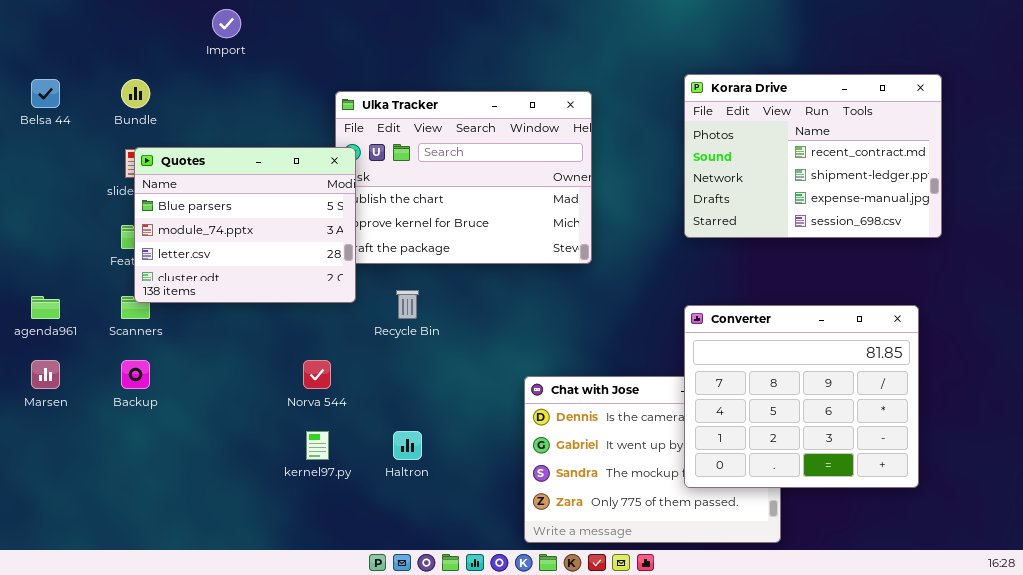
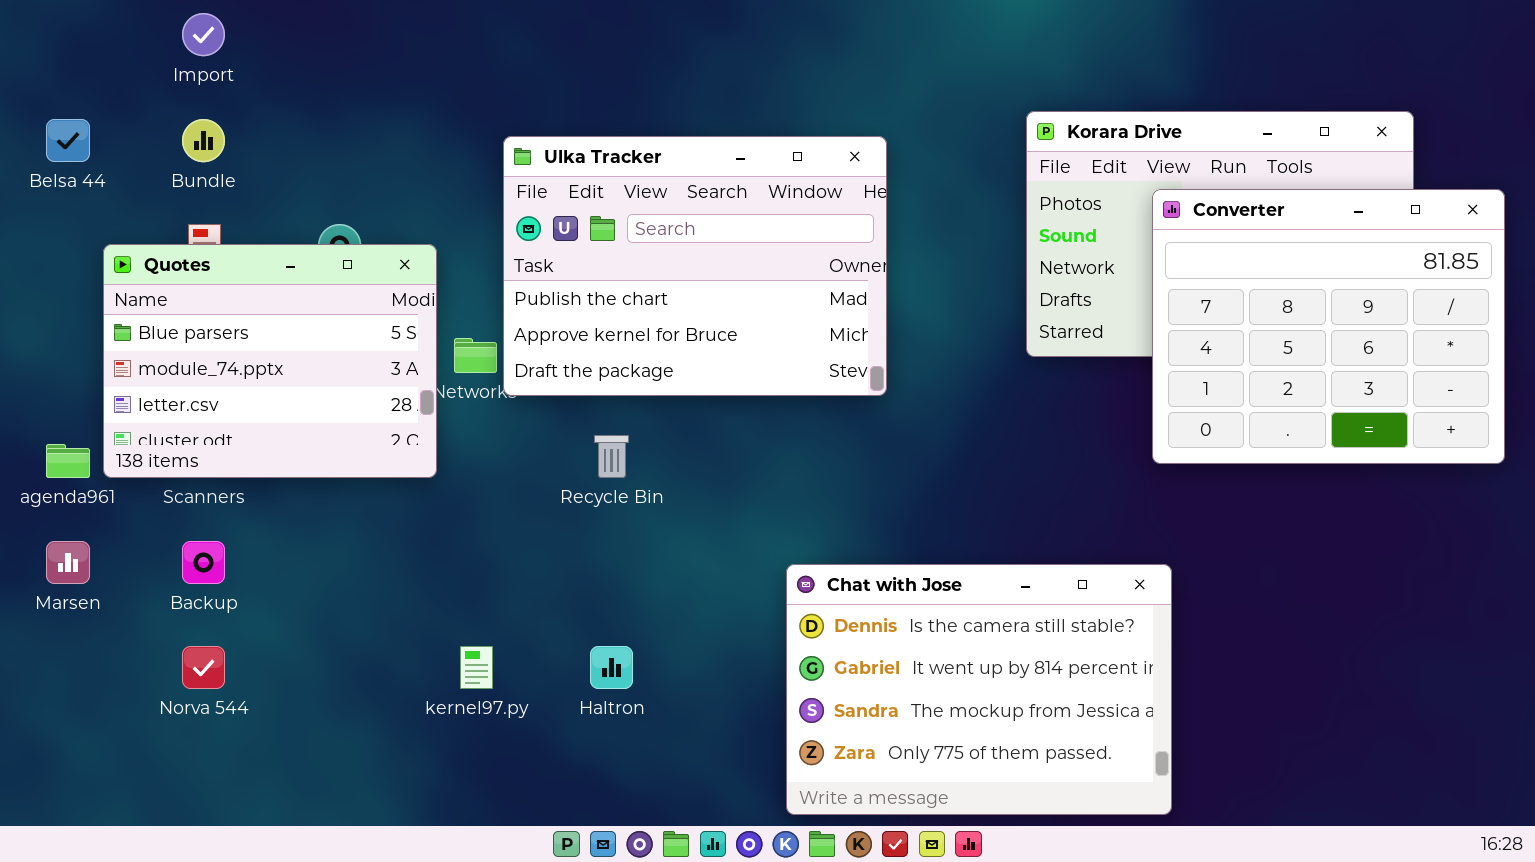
Import: [212,9,241,38] -> [182,13,225,56], moved
Quotes: [134,147,356,303] -> [103,244,437,478], moved
Converter: [684,305,919,488] -> [1152,189,1505,464], moved
Norva 544: [303,360,331,389] -> [182,646,225,689], moved

